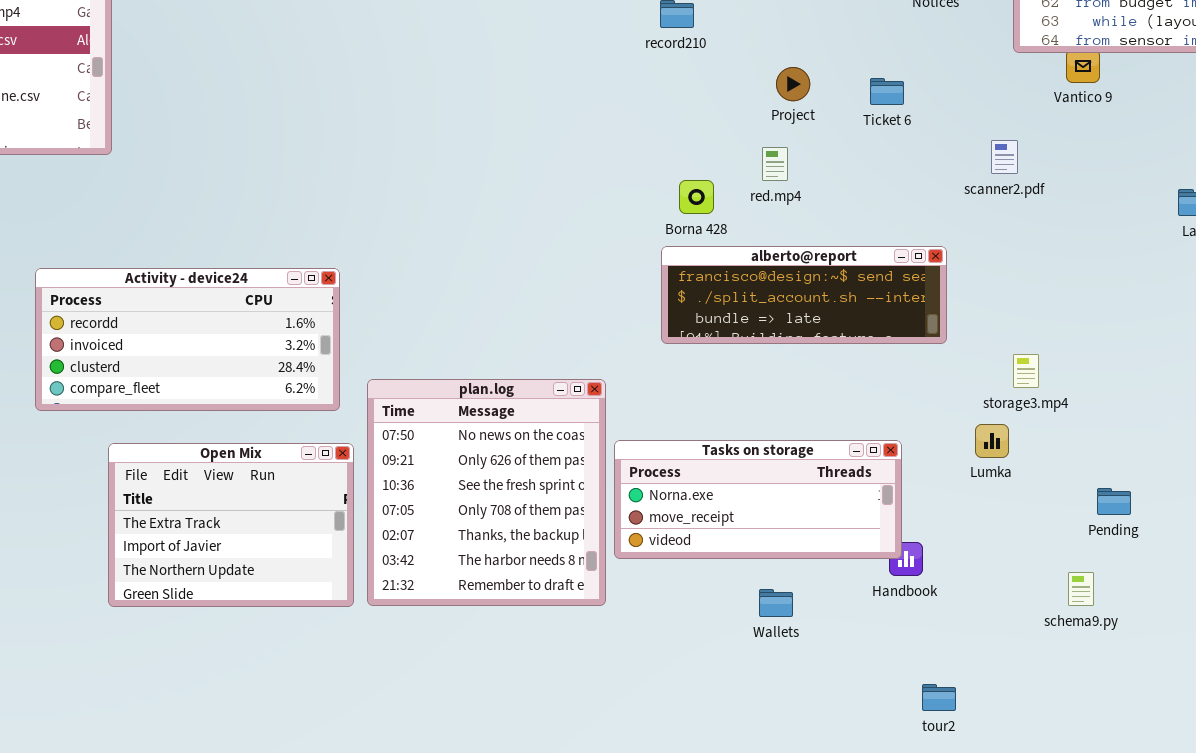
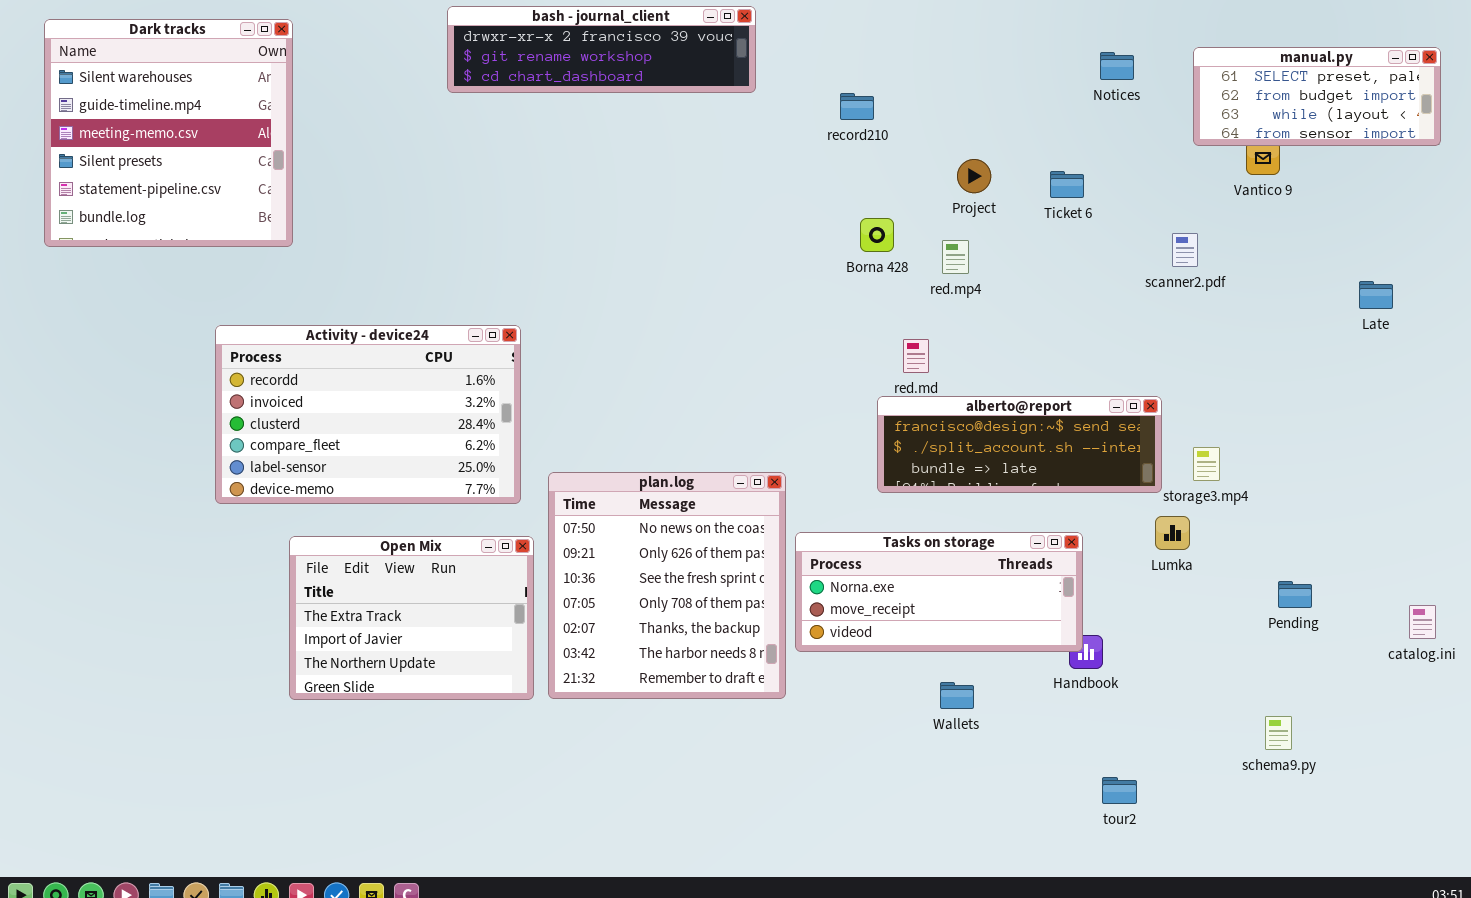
Borna 428: [679,180,714,214] -> [860,218,894,252], moved
alberto@report: [661,246,947,344] -> [877,396,1162,493], moved
Activity - device24: [35,268,340,411] -> [215,325,521,504], resized
schema9.py: [1068,572,1094,606] -> [1265,716,1292,750], moved

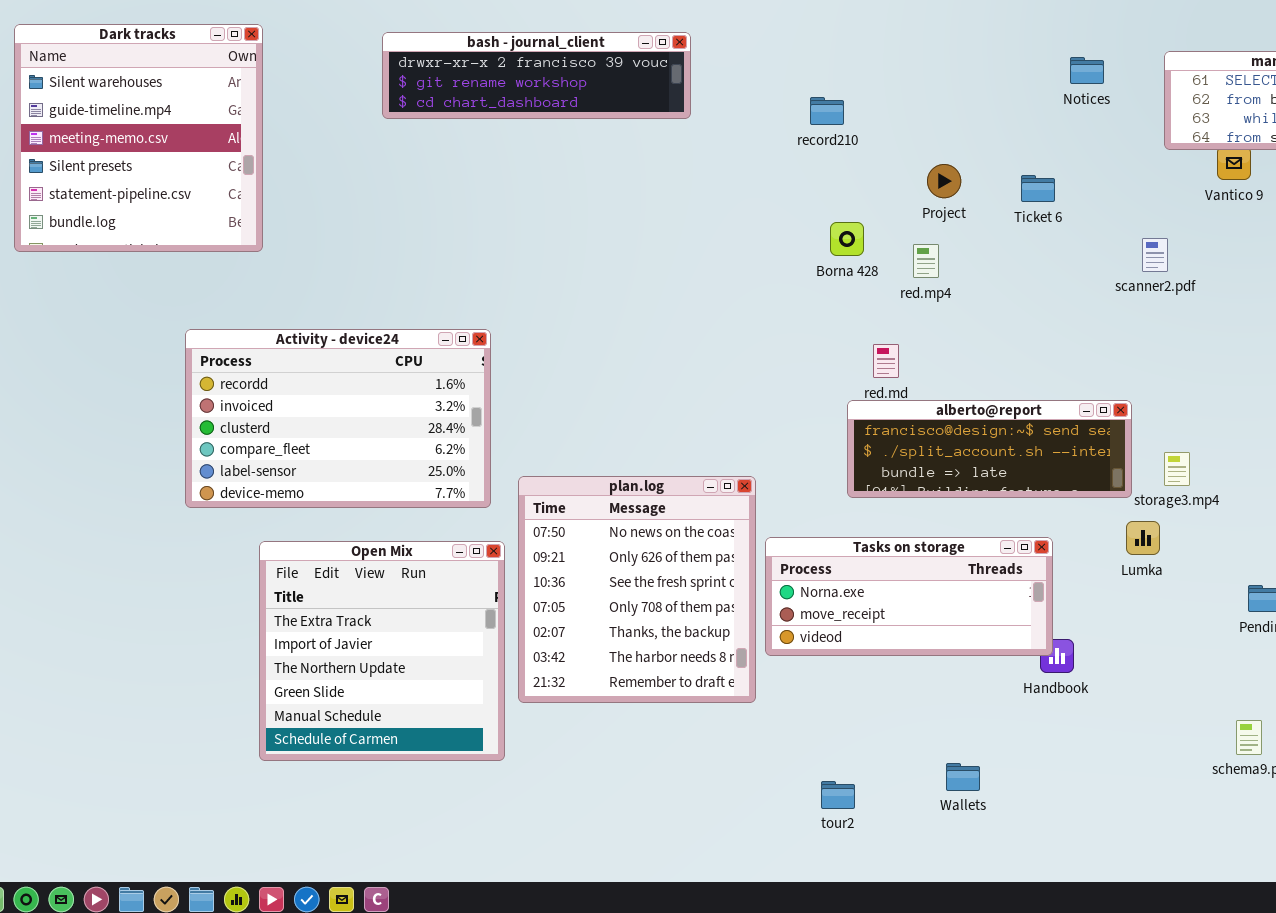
bash - journal_client: [447,6,756,93] -> [382,32,691,119], moved
Open Mix: [289,536,534,700] -> [259,541,505,761], resized
Wallets: [940,682,974,709] -> [946,763,980,791], moved
tour2: [1102,777,1137,804] -> [821,781,855,809], moved

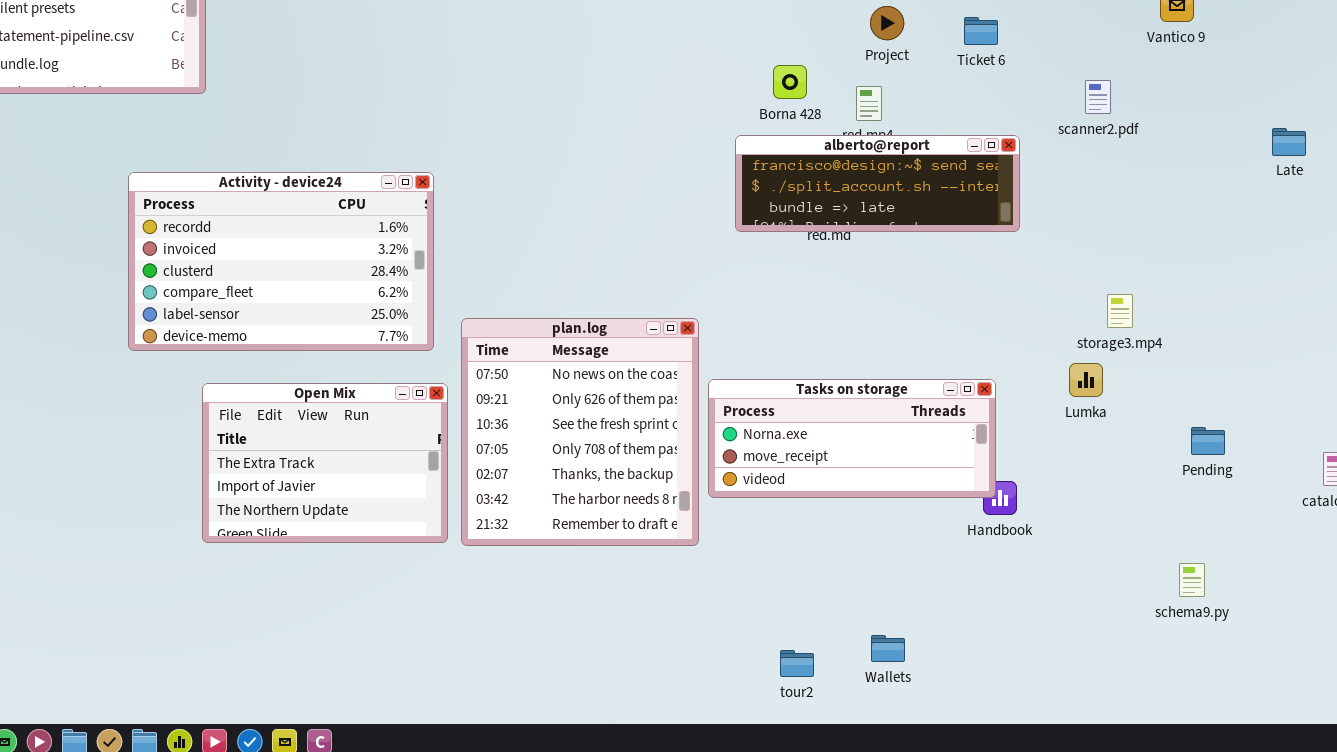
alberto@report: [847,400,1132,498] -> [735,135,1020,232], moved
Open Mix: [259,541,505,761] -> [202,383,448,543], resized
Wallets: [946,763,980,791] -> [871,635,905,662], moved
tour2: [821,781,855,809] -> [780,650,814,677], moved

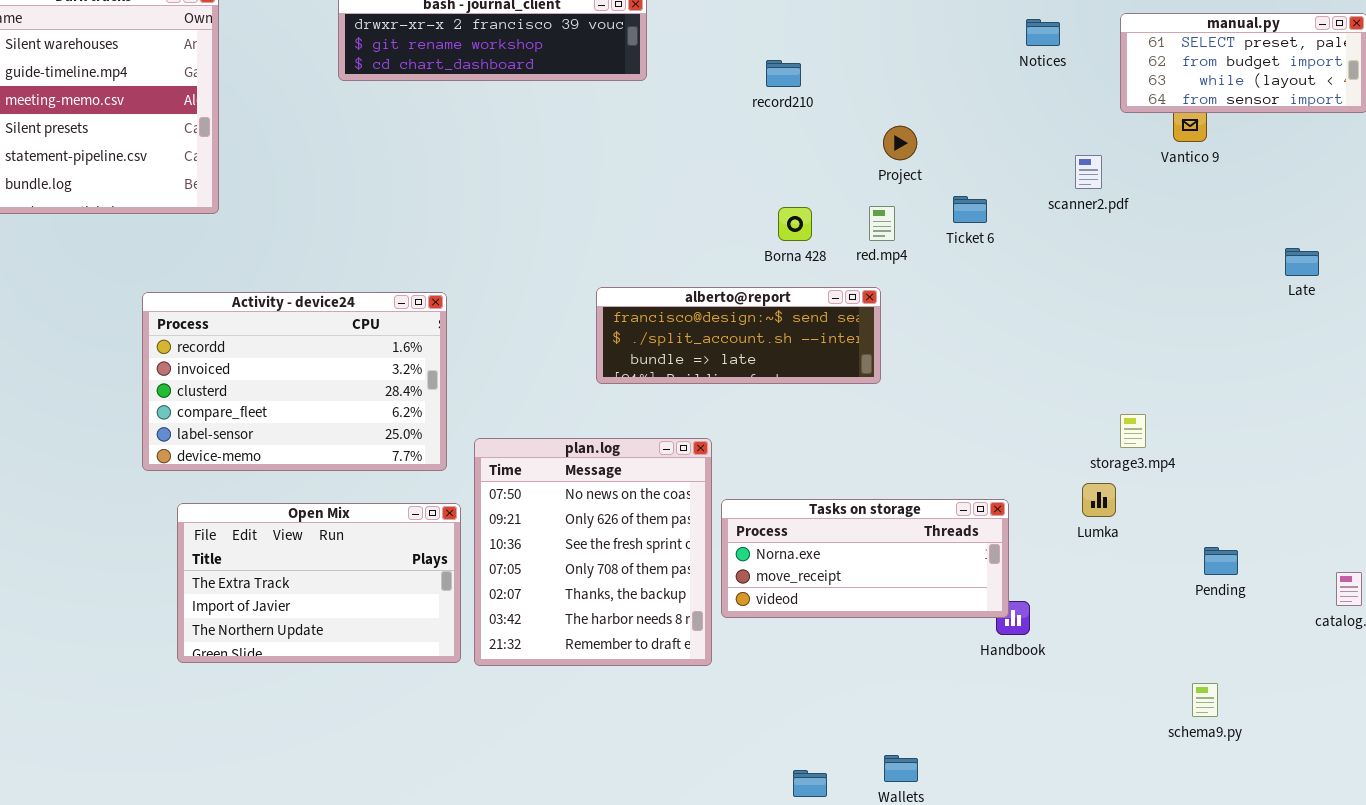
Ticket 6: [964,17,998,45] -> [953,196,987,223], moved
Borna 428: [773,65,807,99] -> [778,207,812,241], moved
scanner2.pdf: [1085,80,1111,114] -> [1075,155,1102,189], moved
alberto@report: [735,135,1020,232] -> [596,287,881,384], moved
Open Mix: [202,383,448,543] -> [177,503,461,663], resized

